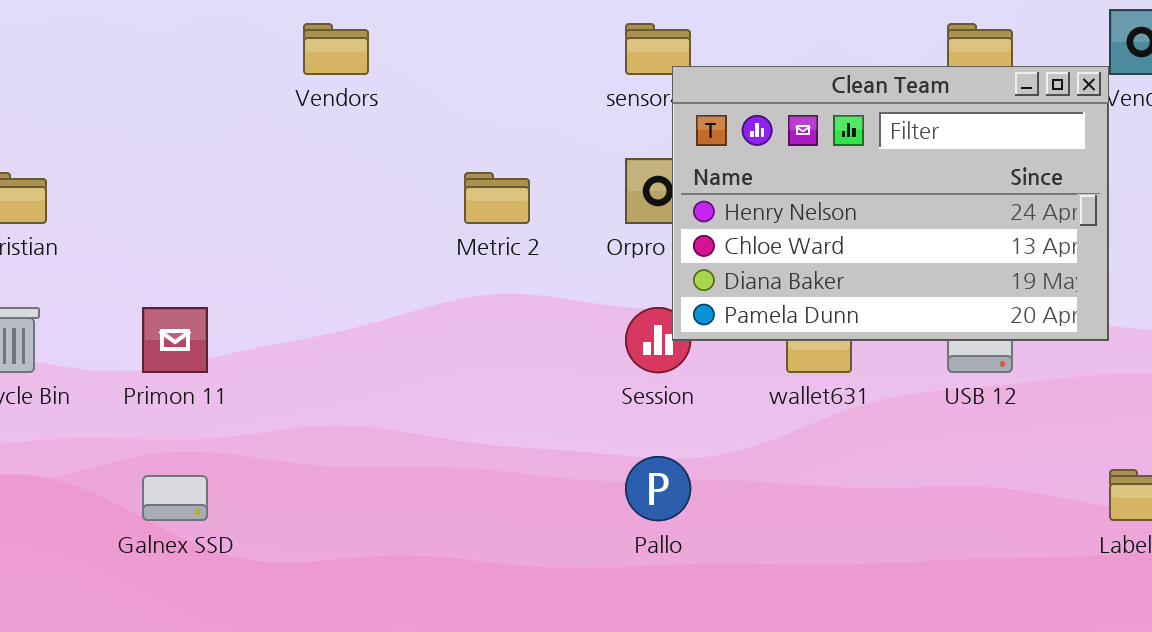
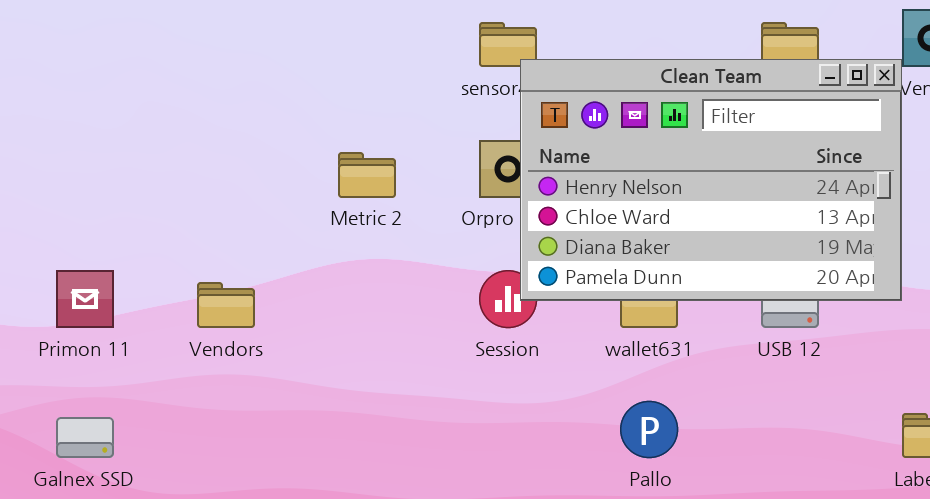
Vendors: [303,23,369,75] -> [197,282,255,328], moved
Pallo: [625,456,691,521] -> [620,401,678,458], moved

